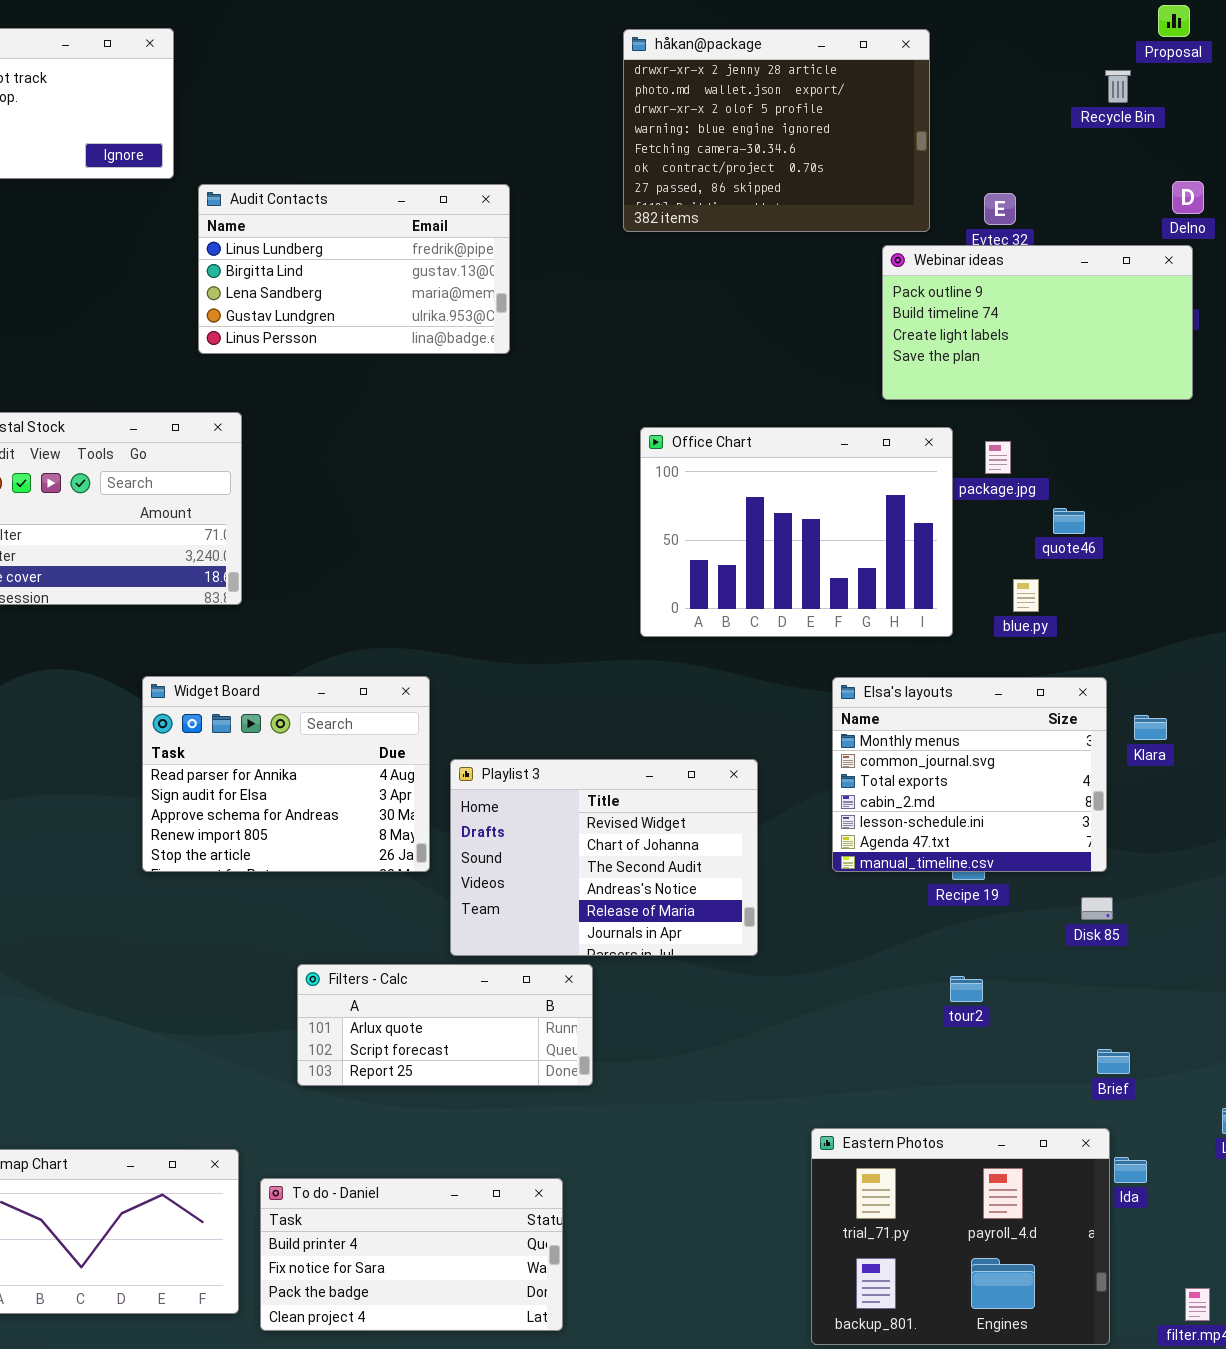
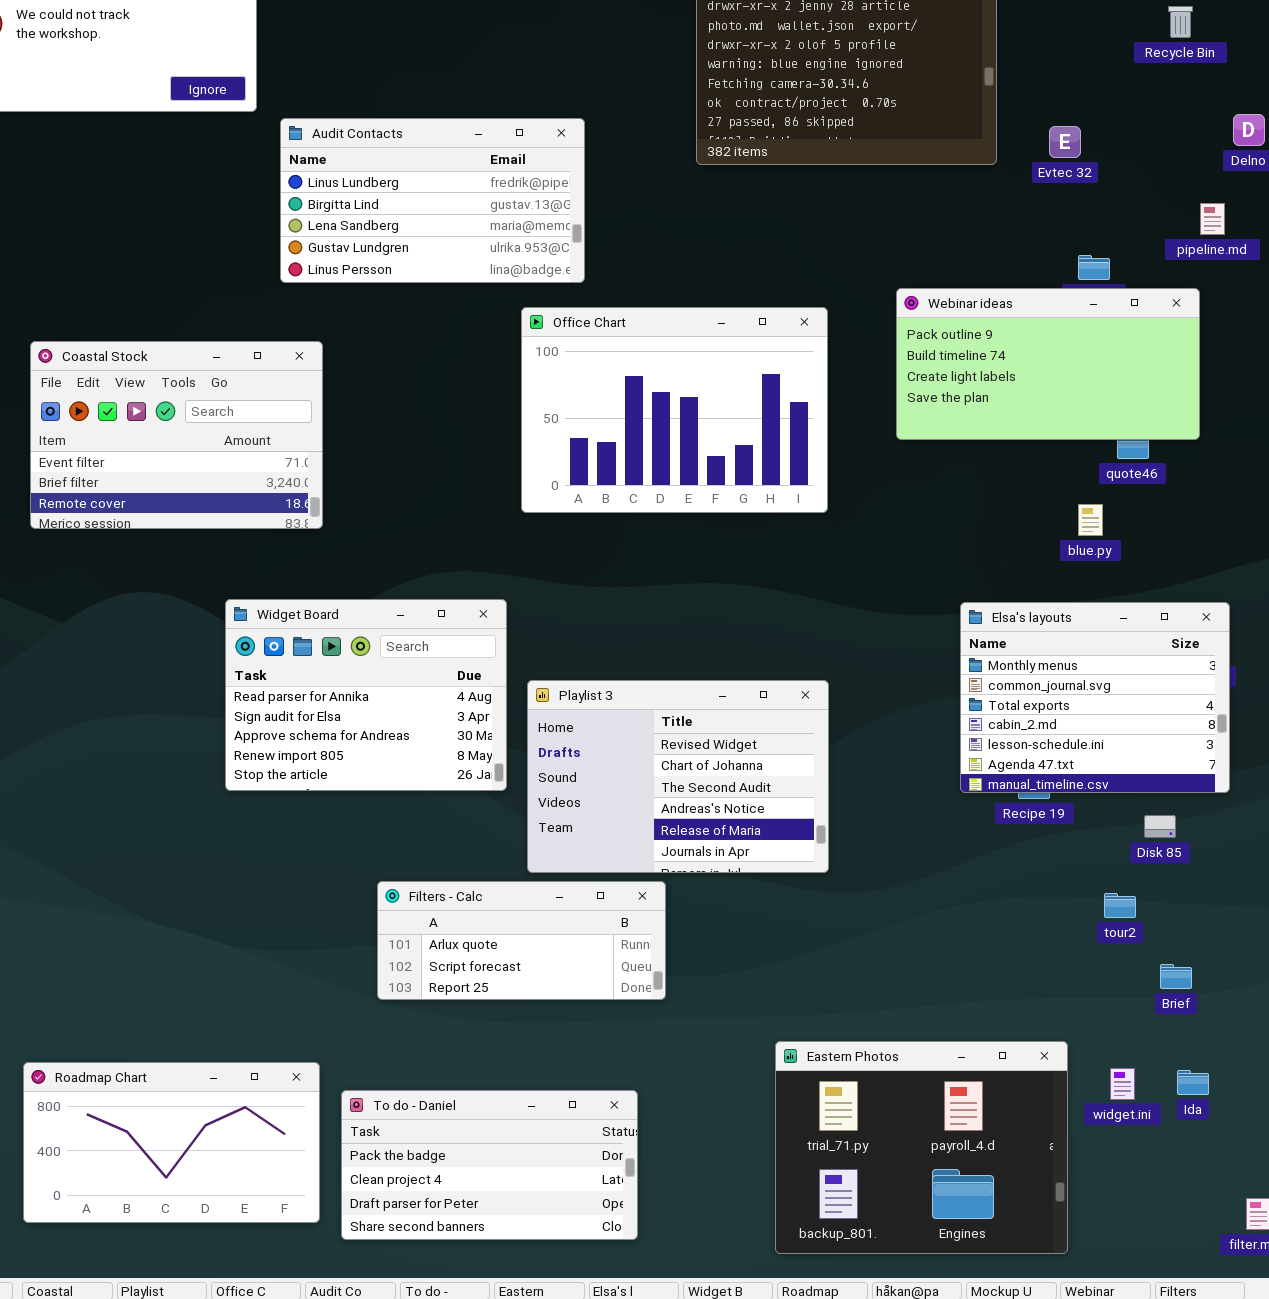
Webinar ideas: [882,245,1193,400] -> [896,288,1200,440], moved
Office Chart: [640,427,953,637] -> [521,307,828,513], moved
Elsa's layouts: [832,677,1107,872] -> [960,602,1230,793], moved
tour2: [950,976,983,1002] -> [1104,893,1136,918], moved
Eastern Photos: [811,1128,1110,1345] -> [775,1041,1068,1254], moved
To do - Daniel: [260,1178,563,1331] -> [341,1090,638,1240], scrolled down 2 rows

